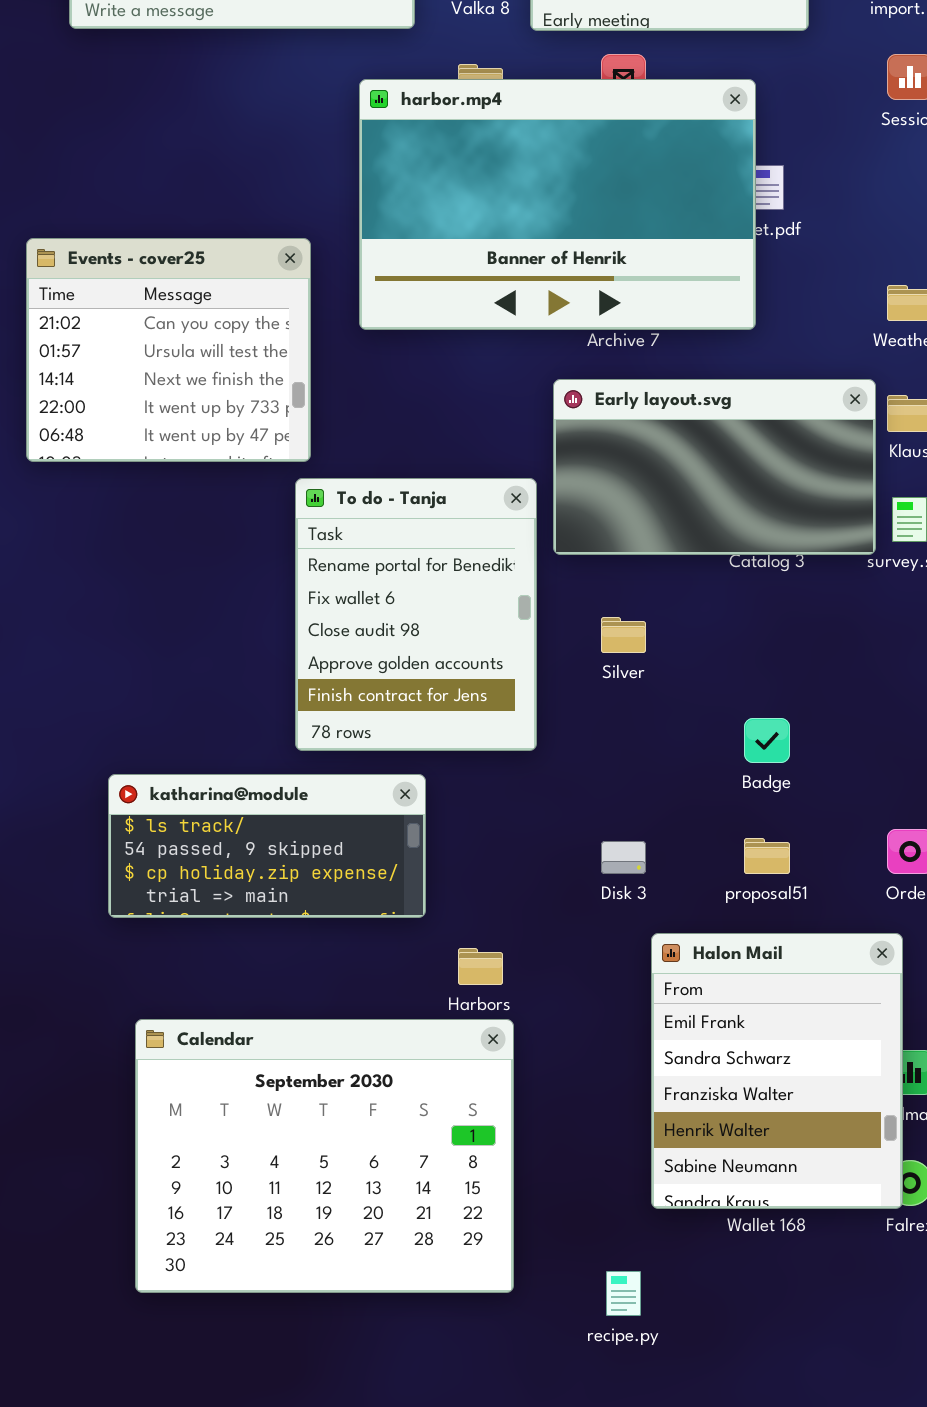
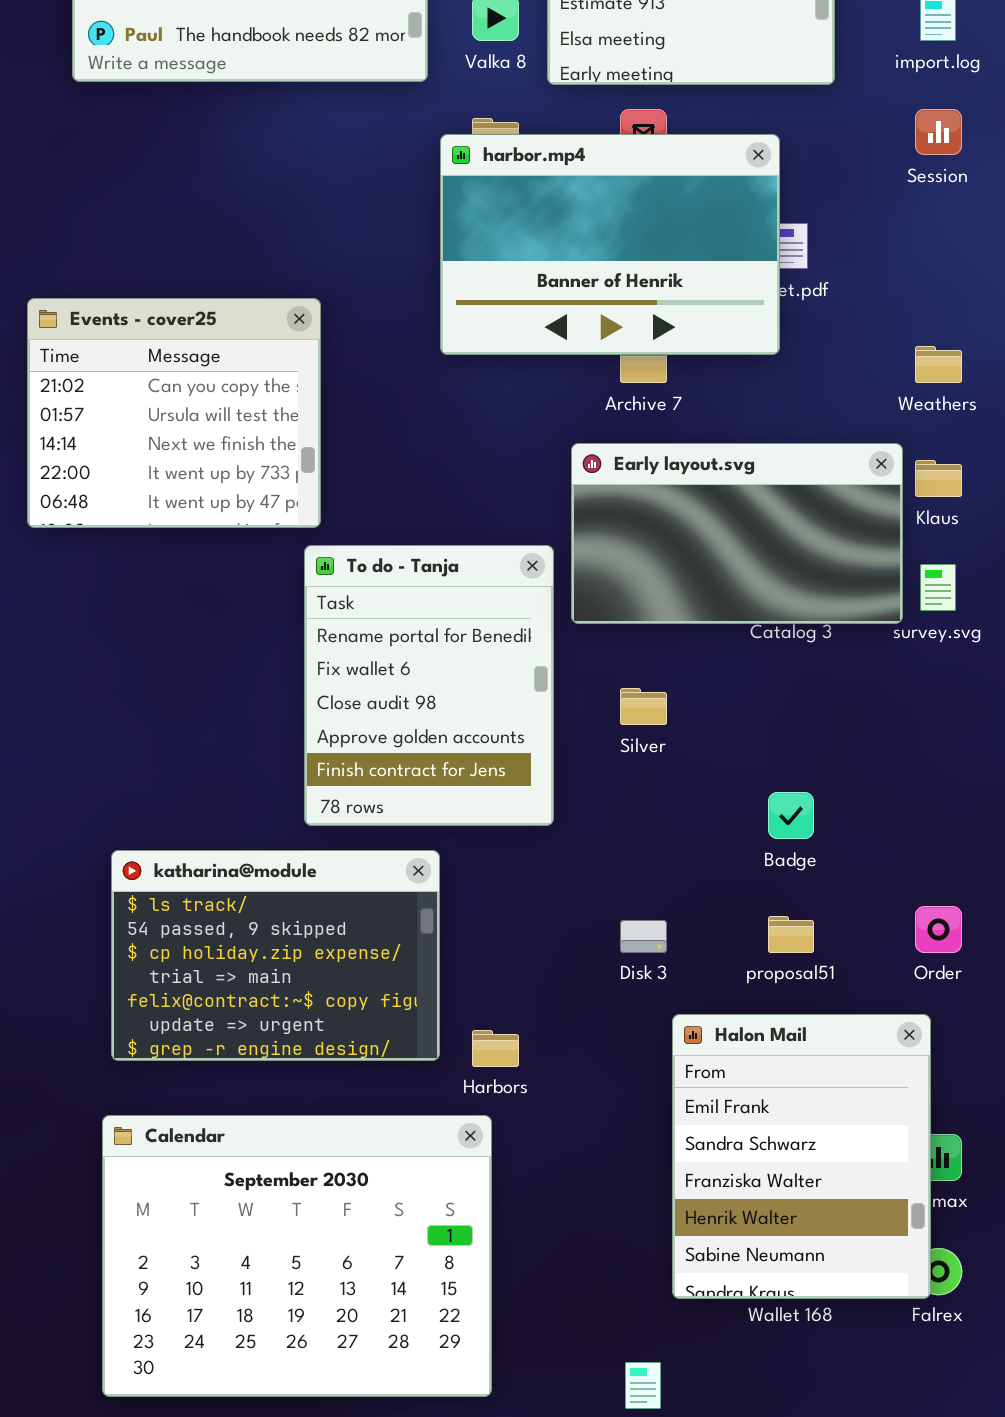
harbor.mp4: [359,79,756,330] -> [440,134,780,355], resized
katharina@module: [108,774,426,918] -> [111,850,440,1061], resized
Calendar: [135,1019,514,1293] -> [102,1115,492,1397], moved

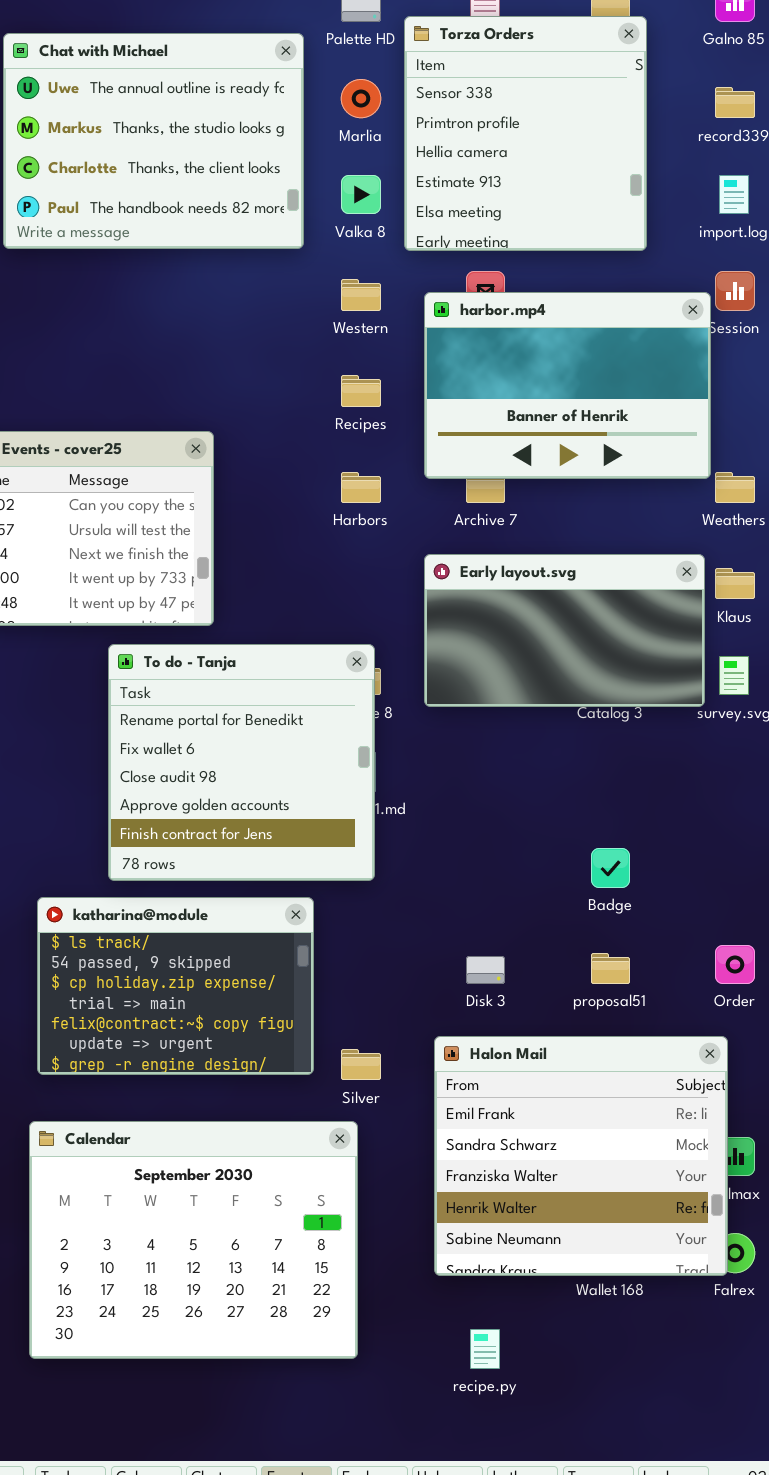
harbor.mp4: [440,134,780,355] -> [424,292,711,479], moved
To do - Tanja: [304,545,554,826] -> [108,644,375,881], moved, resized
Silver: [620,688,667,725] -> [341,1049,381,1080], moved
Halon Mail: [672,1014,931,1299] -> [434,1036,728,1276], resized
Harbors: [472,1030,519,1067] -> [341,472,381,503], moved

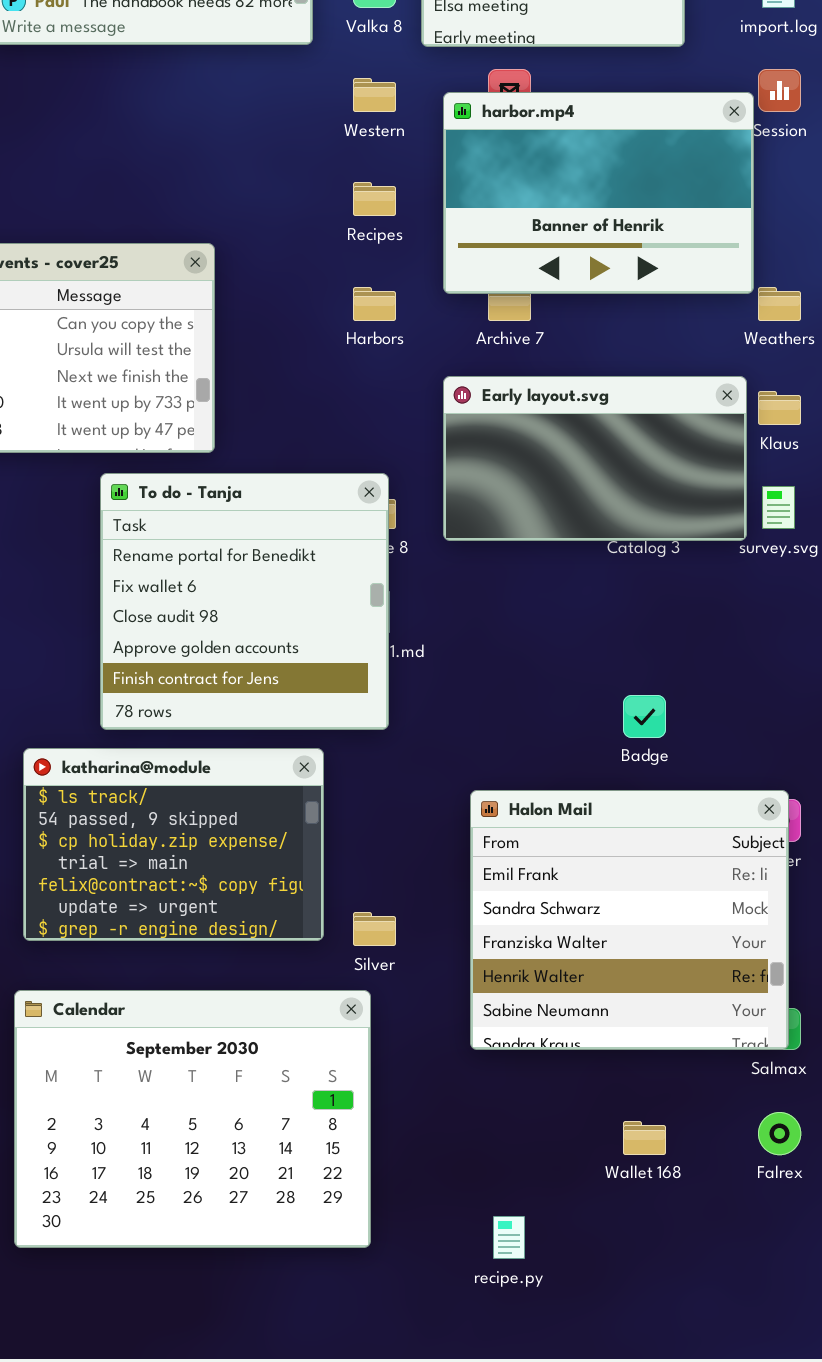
Halon Mail: [434,1036,728,1276] -> [470,790,789,1050], moved

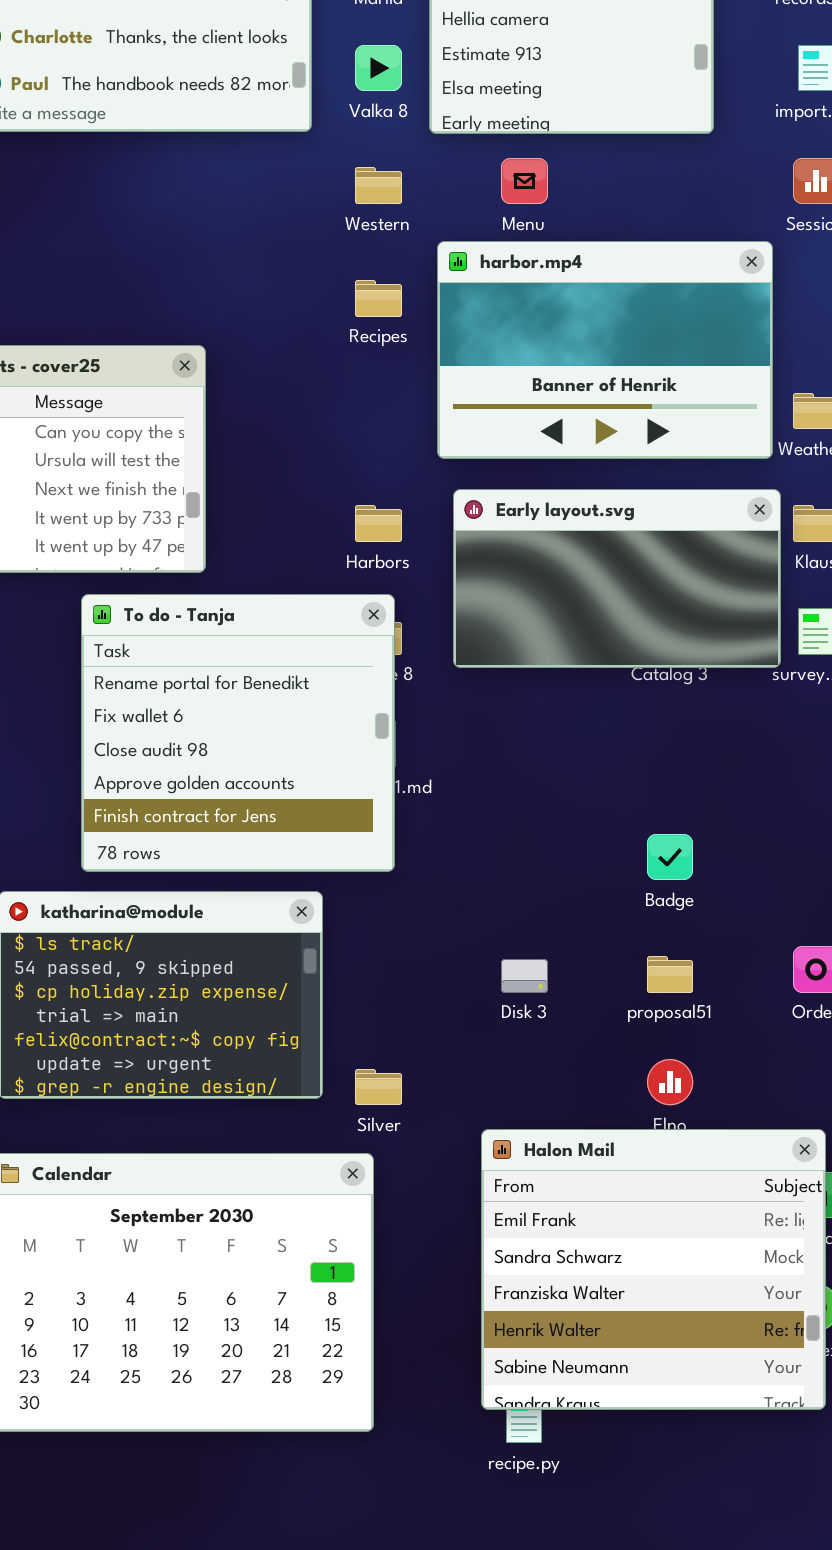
harbor.mp4: [443,92,754,294] -> [437,241,773,459], moved
Harbors: [353,287,396,321] -> [355,505,402,542], moved
Halon Mail: [470,790,789,1050] -> [481,1129,826,1410], moved

